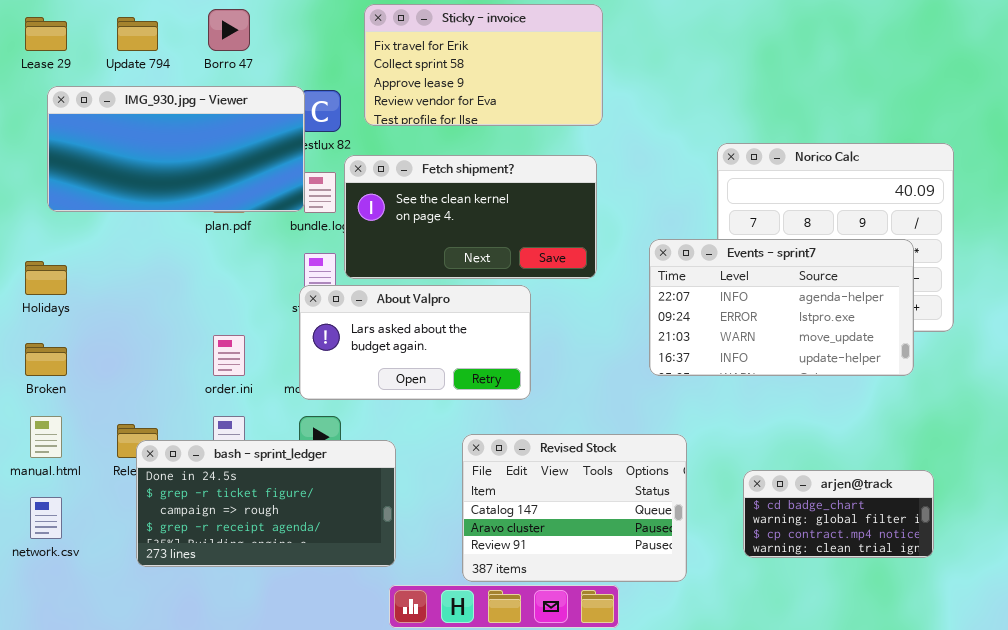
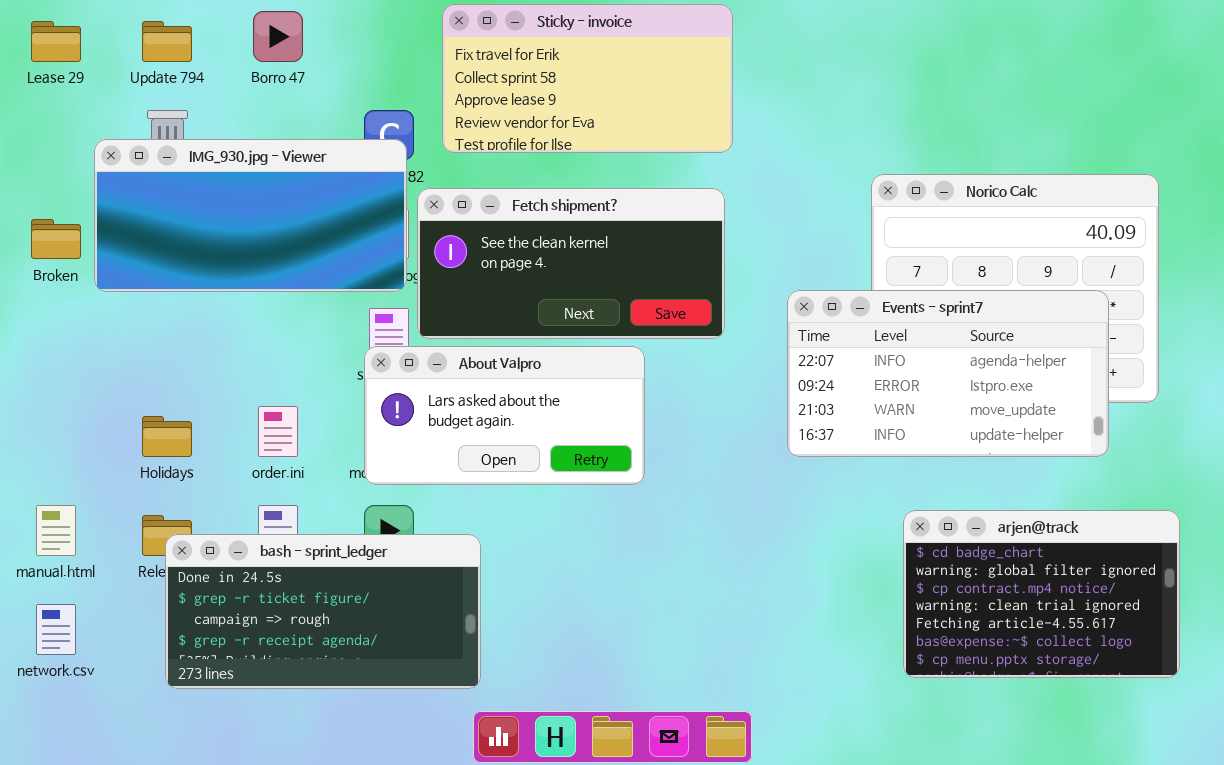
IMG_930.jpg - Viewer: [47,86,305,212] -> [94,139,407,292], moved
Holidays: [25,261,67,295] -> [142,416,192,457], moved
Broken: [25,343,67,376] -> [31,219,81,259], moved
Revised Stock: [462,434,687,582] -> none, closed
arjen@track: [743,470,934,558] -> [903,510,1180,678], resized

